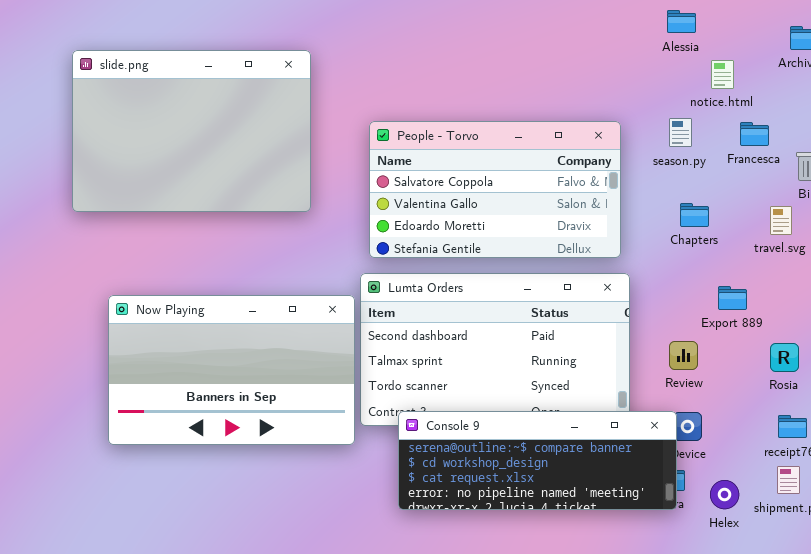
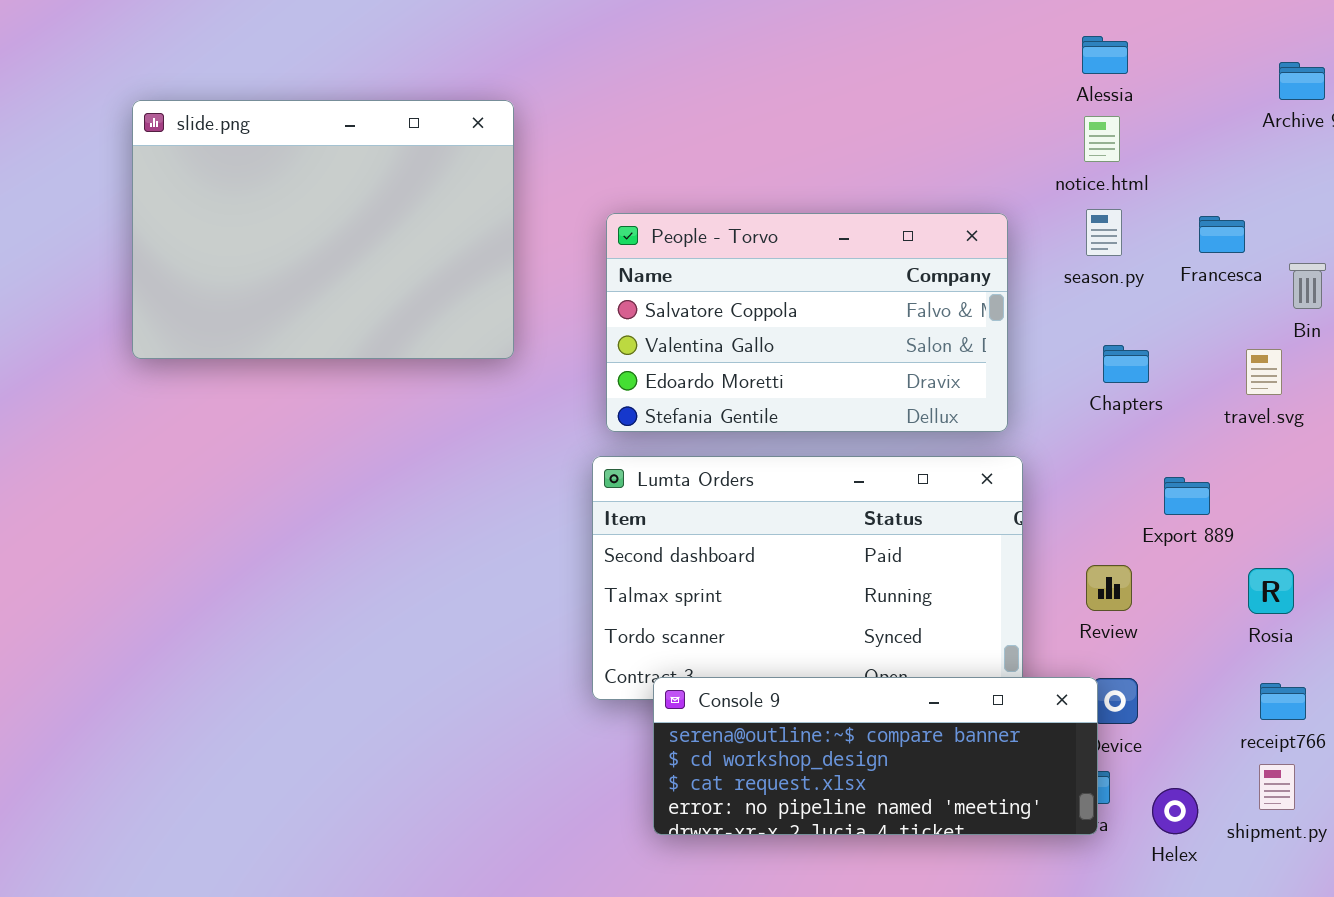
notice.html: [711,60,734,89] -> [1084,116,1120,162], moved
Now Playing: [108,295,355,445] -> none, closed

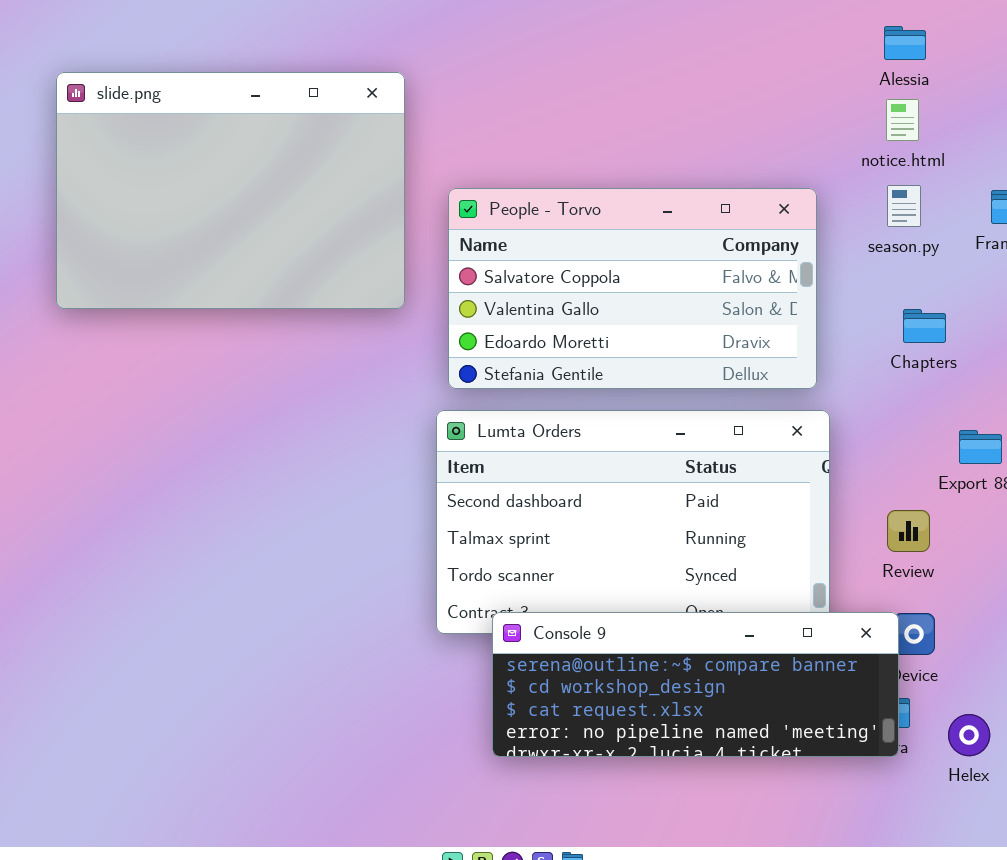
slide.png: [132,100,514,359] -> [56,72,405,309], moved

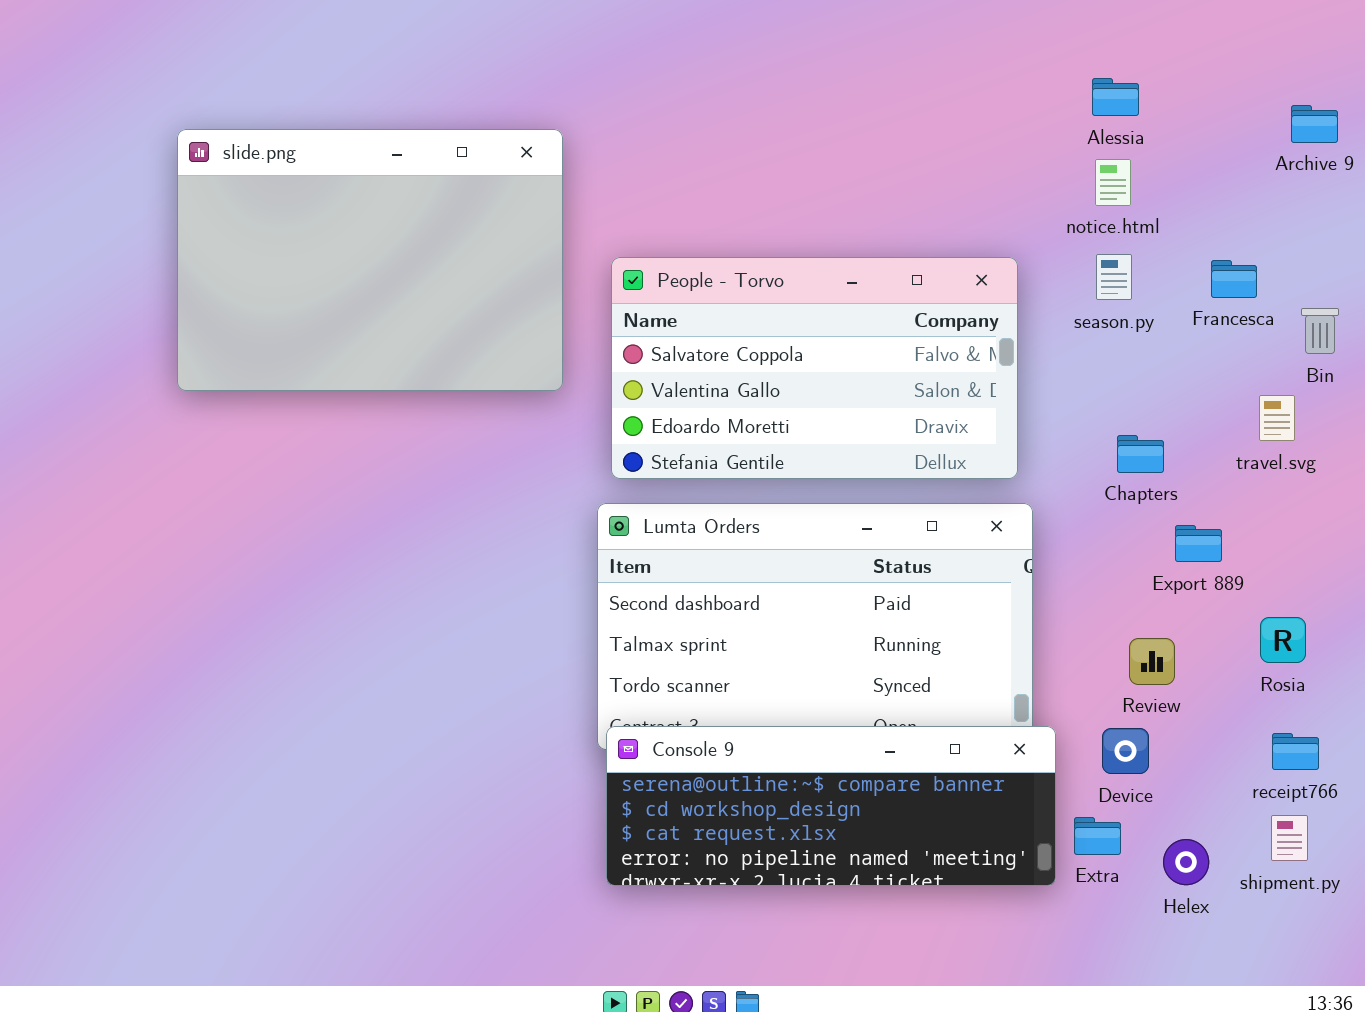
Chapters: [903,309,946,343] -> [1117,435,1164,473], moved
Review: [887,510,930,552] -> [1129,638,1175,685], moved
Console 9: [492,612,899,757] -> [606,726,1056,886], moved

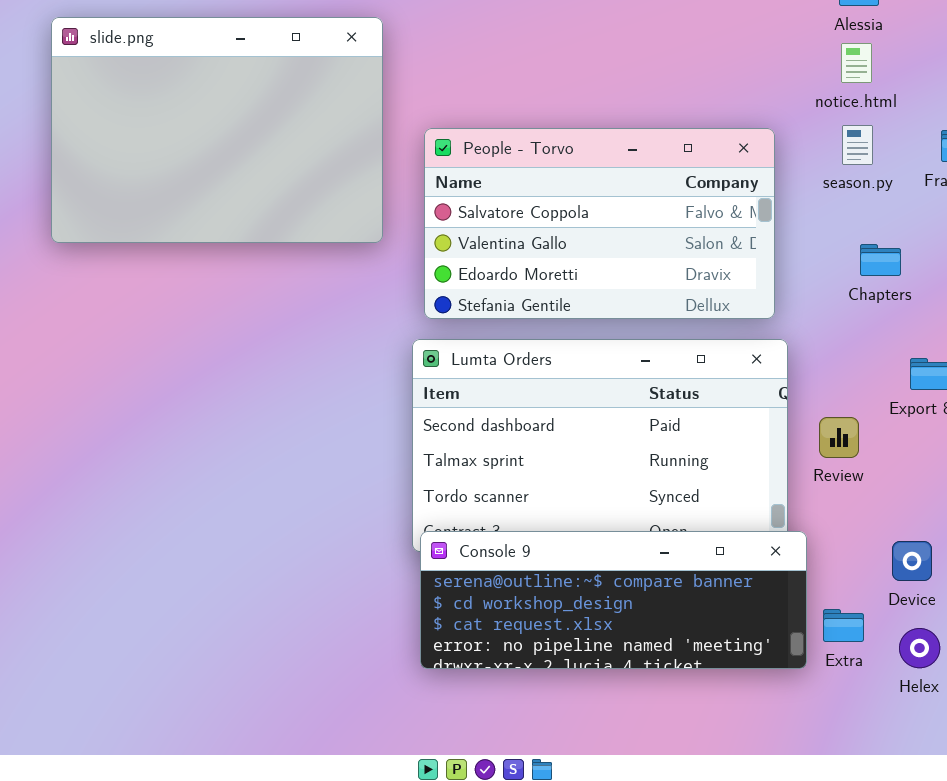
Chapters: [1117,435,1164,473] -> [860,244,901,276], moved
Review: [1129,638,1175,685] -> [819,417,859,458], moved
Device: [1102,728,1149,774] -> [892,541,932,581], moved

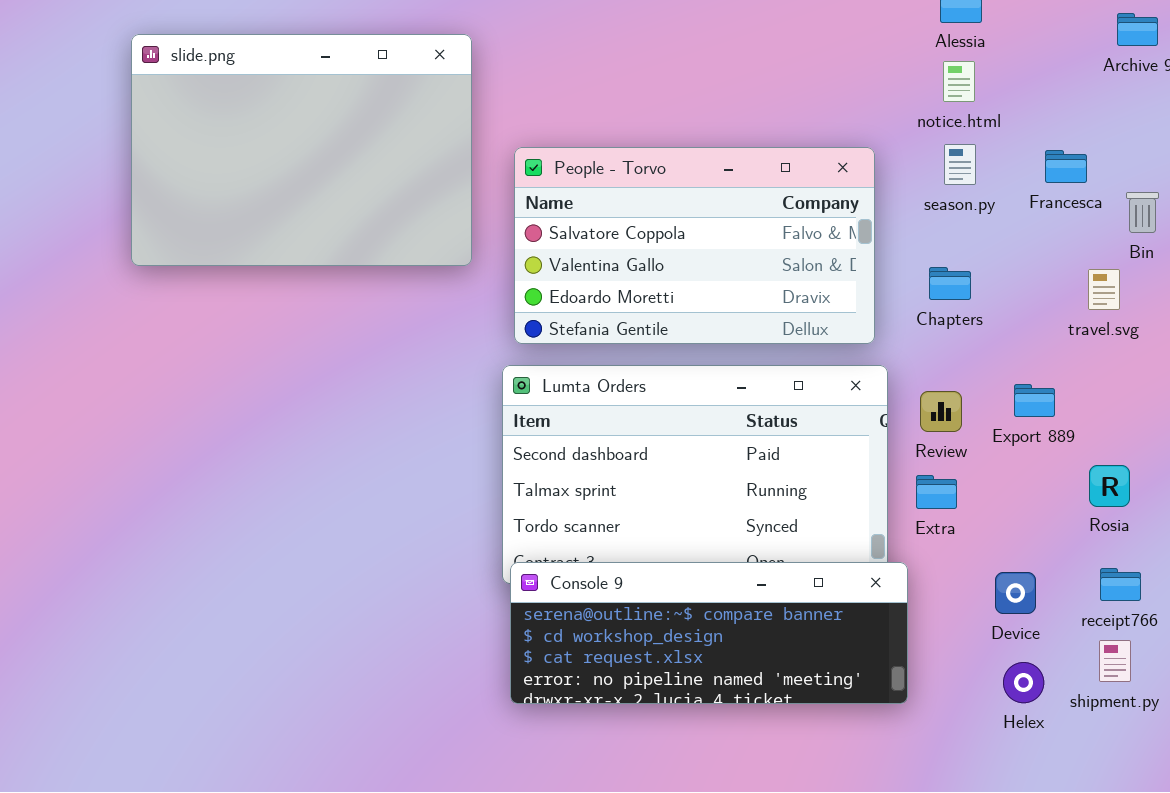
Chapters: [860,244,901,276] -> [929,267,971,300], moved
Review: [819,417,859,458] -> [920,391,962,432], moved
Extra: [823,609,864,642] -> [916,475,957,509], moved

